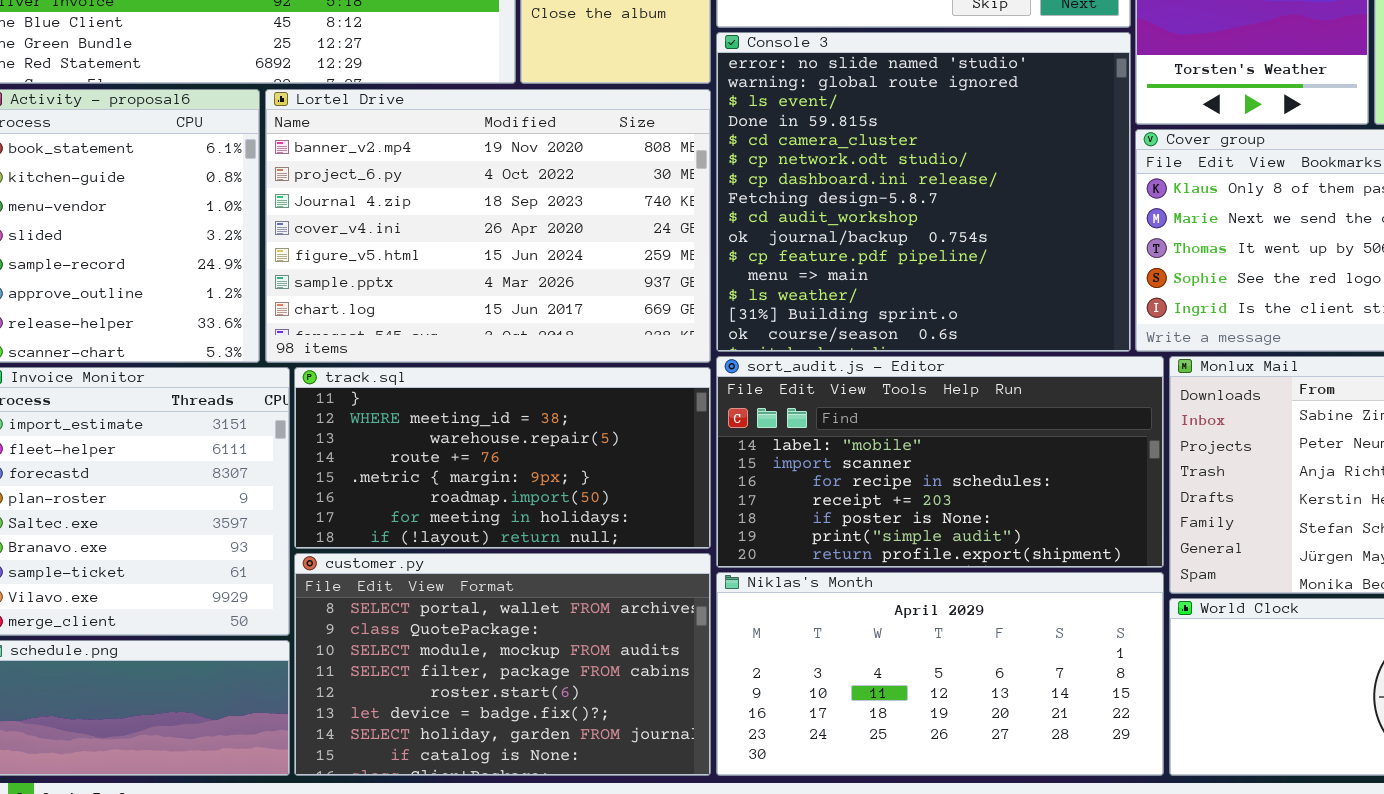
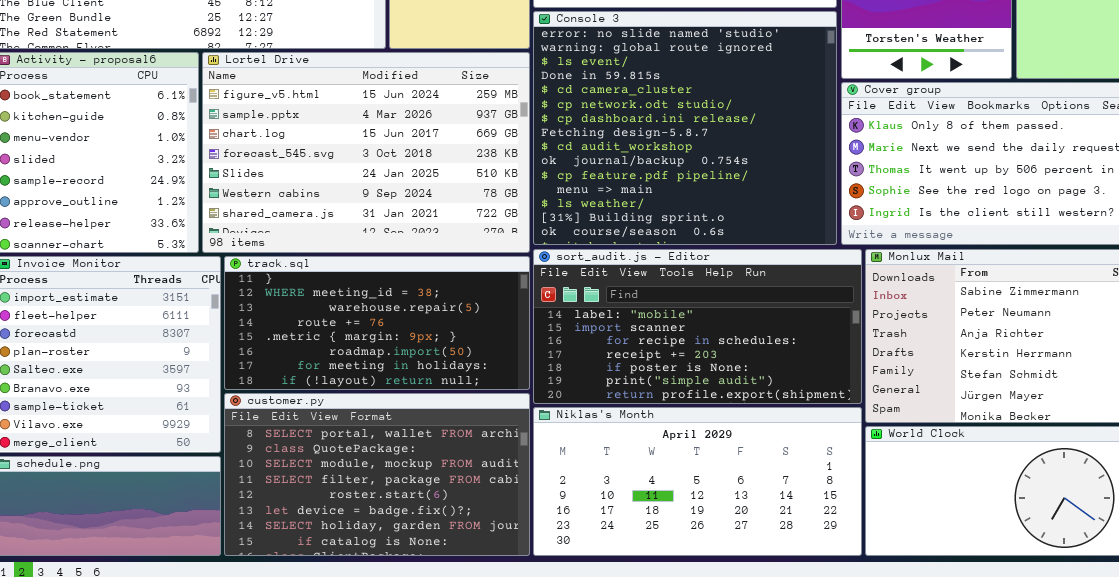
Lortel Drive: [265,89,711,363] -> [202,52,530,253], scrolled down 4 rows

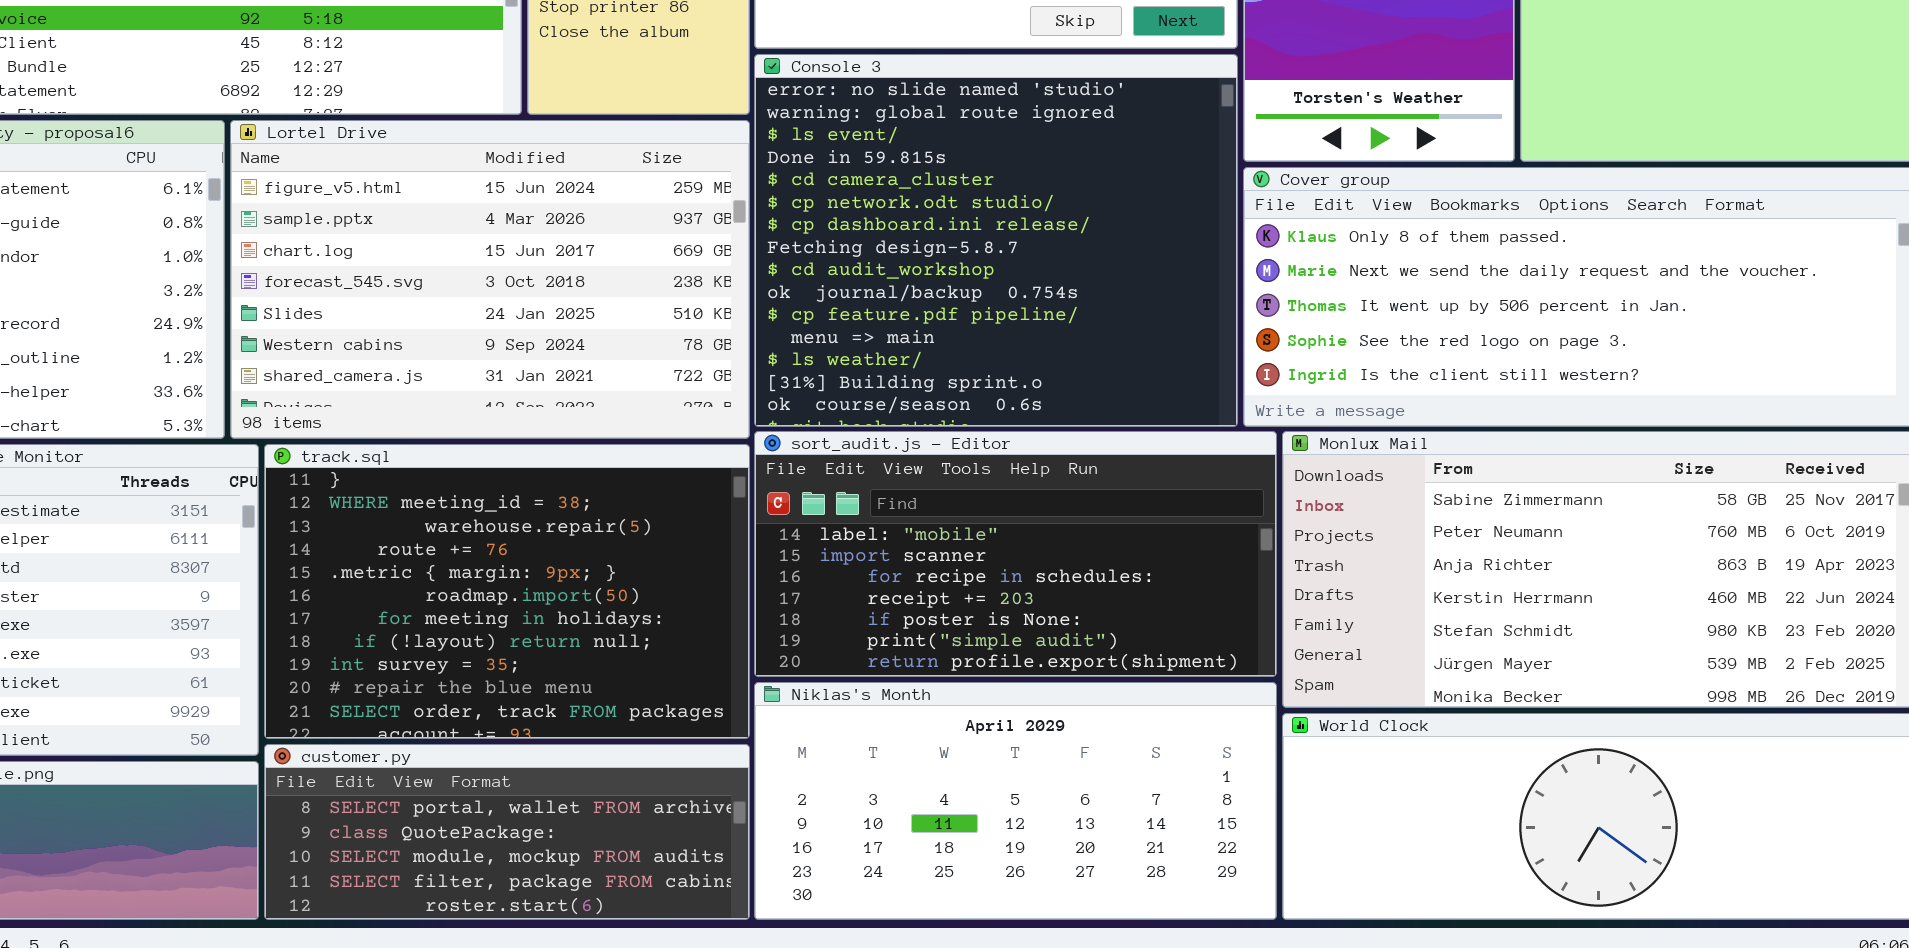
track.sql: [224,256,530,390] -> [264,444,750,739], resized
customer.py: [224,393,530,556] -> [264,744,750,920], resized

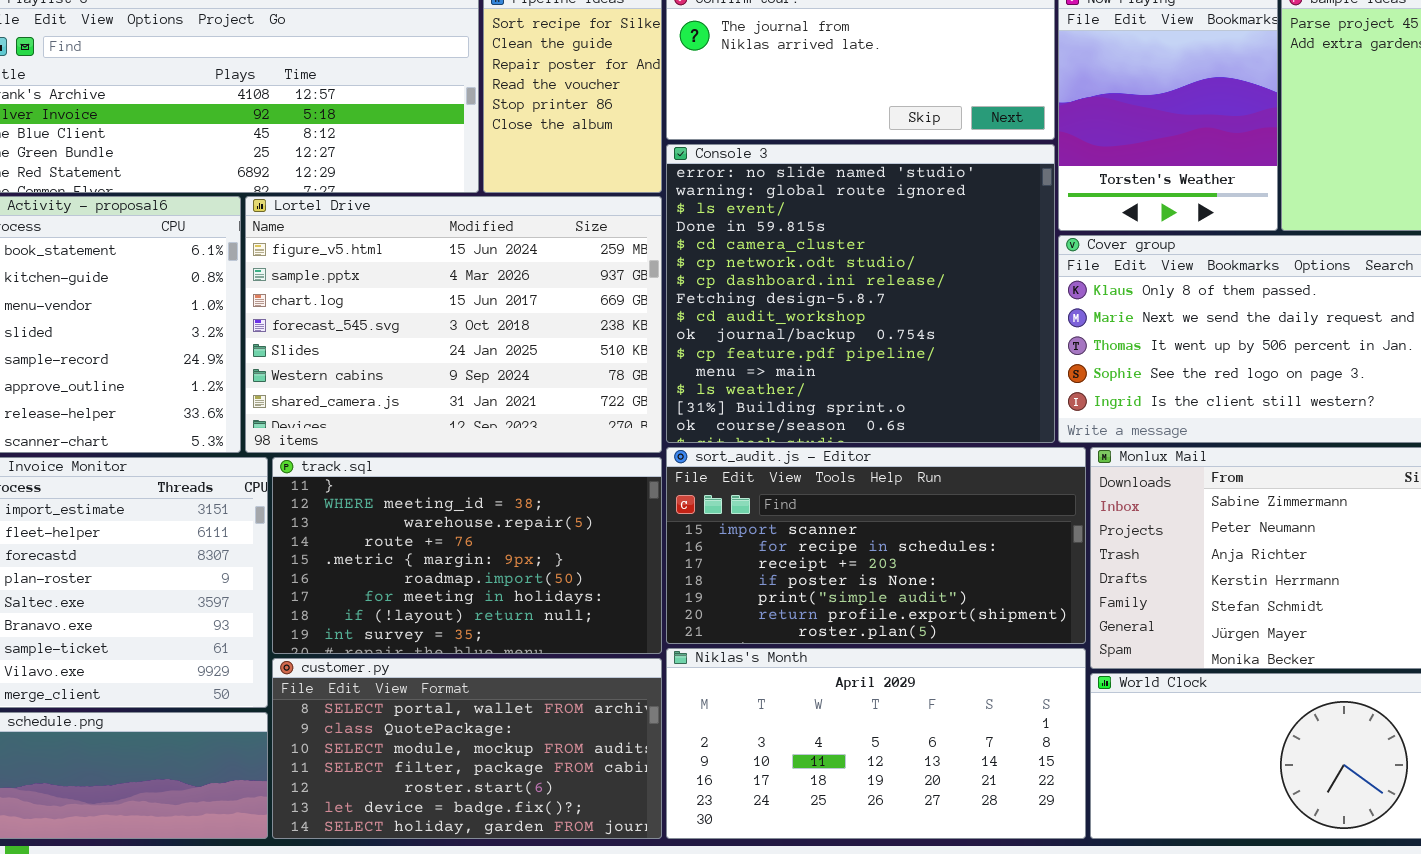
sort_audit.js - Editor: [754,431,1277,677] -> [666,447,1086,644], scrolled down 1 row
track.sql: [264,444,750,739] -> [272,457,662,654], resized
customer.py: [264,744,750,920] -> [272,658,662,839], resized

